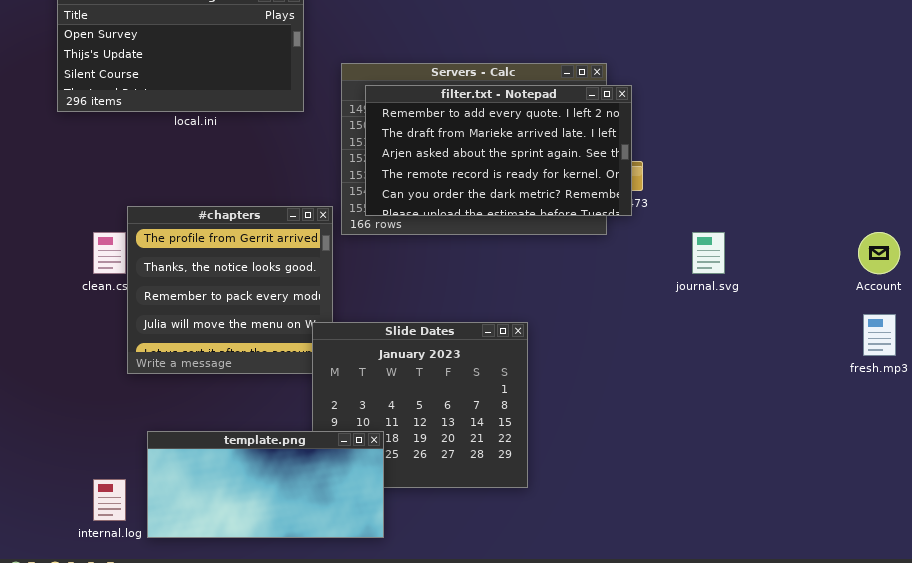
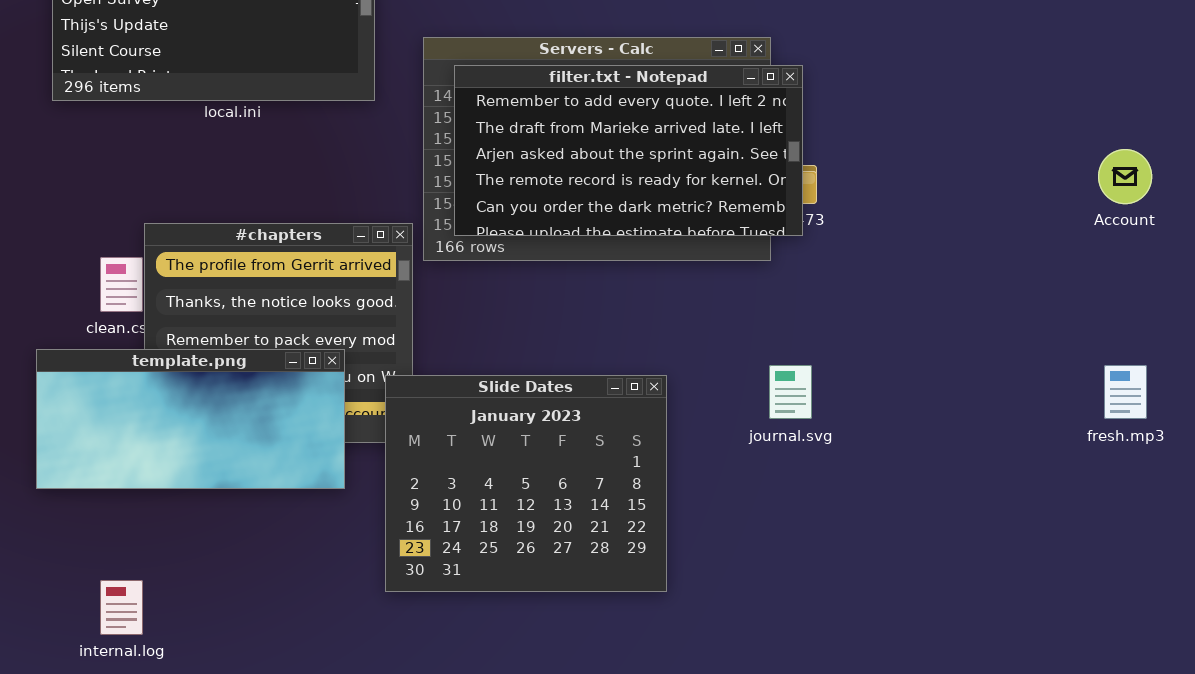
journal.svg: [692,232,725,274] -> [769,365,812,419], moved
Account: [858,232,900,274] -> [1098,149,1152,204], moved
template.png: [147,431,384,538] -> [36,349,345,489], moved

